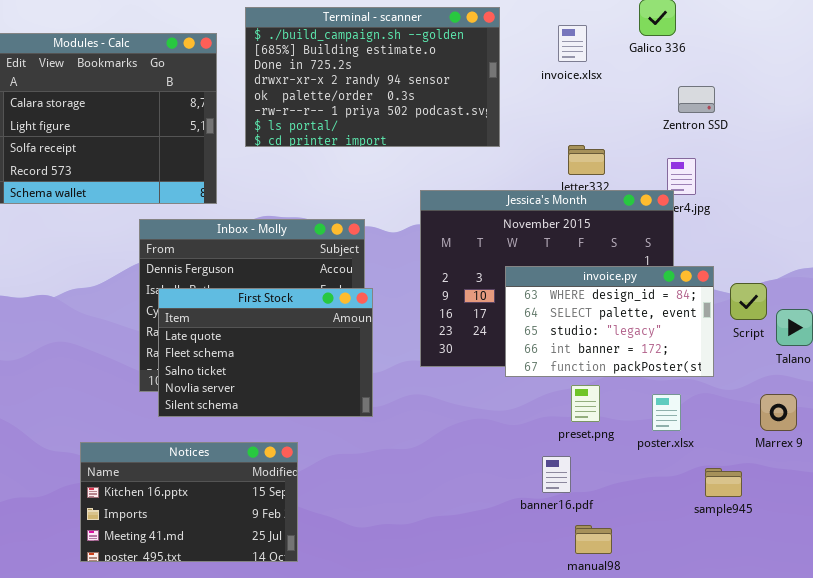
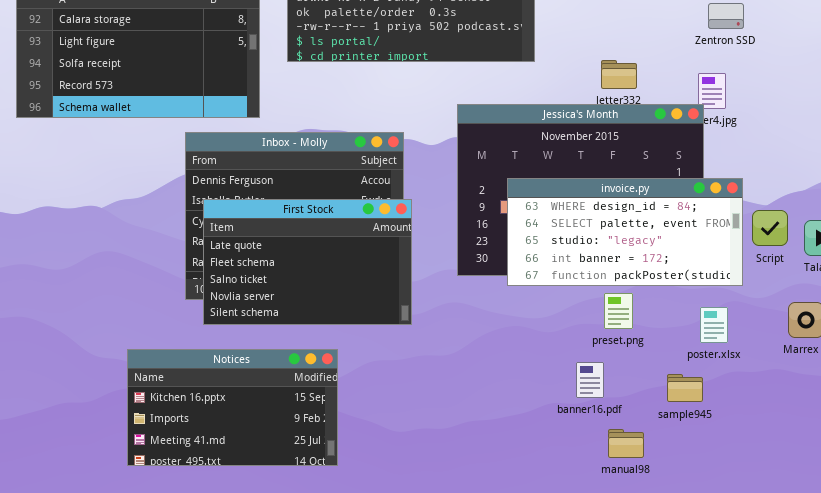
invoice.py: [505,266,714,377] -> [507,178,743,286], resized
Script: [730,283,767,320] -> [752,210,788,246], moved
poster.xlsx: [652,394,681,431] -> [700,307,728,343], moved
sample945: [705,468,742,497] -> [667,374,703,402], moved

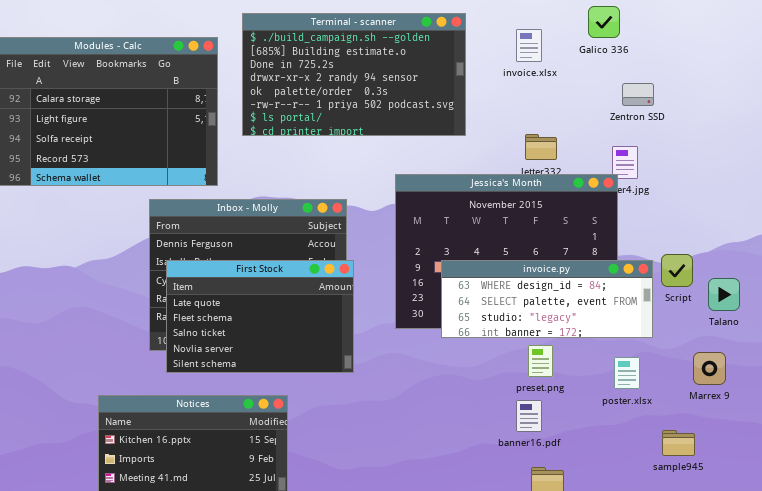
invoice.py: [507,178,743,286] -> [441,260,653,338], resized
Script: [752,210,788,246] -> [661,254,693,287], moved
banner16.pdf: [576,362,604,398] -> [516,400,542,432], moved
sample945: [667,374,703,402] -> [662,430,695,456], moved

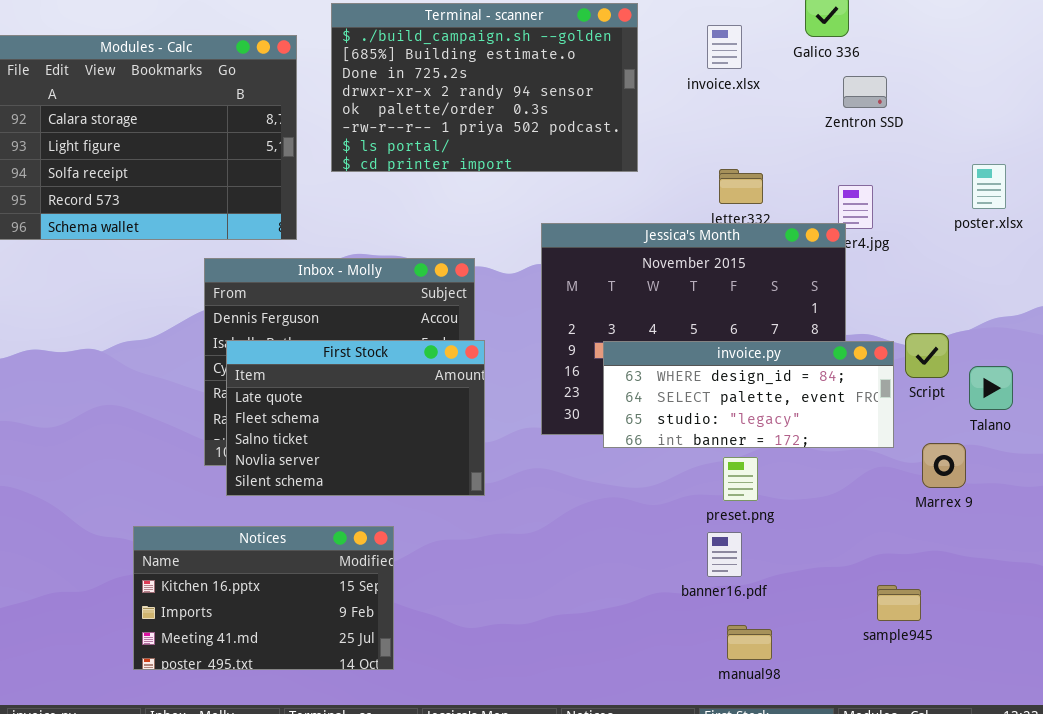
Zentron SSD: [622,83,654,106] -> [843,76,887,108], moved
Marrex 9: [693,352,726,385] -> [922,443,966,488], moved
poster.xlsx: [614,357,640,389] -> [972,164,1006,209], moved
sample945: [662,430,695,456] -> [877,585,921,621], moved

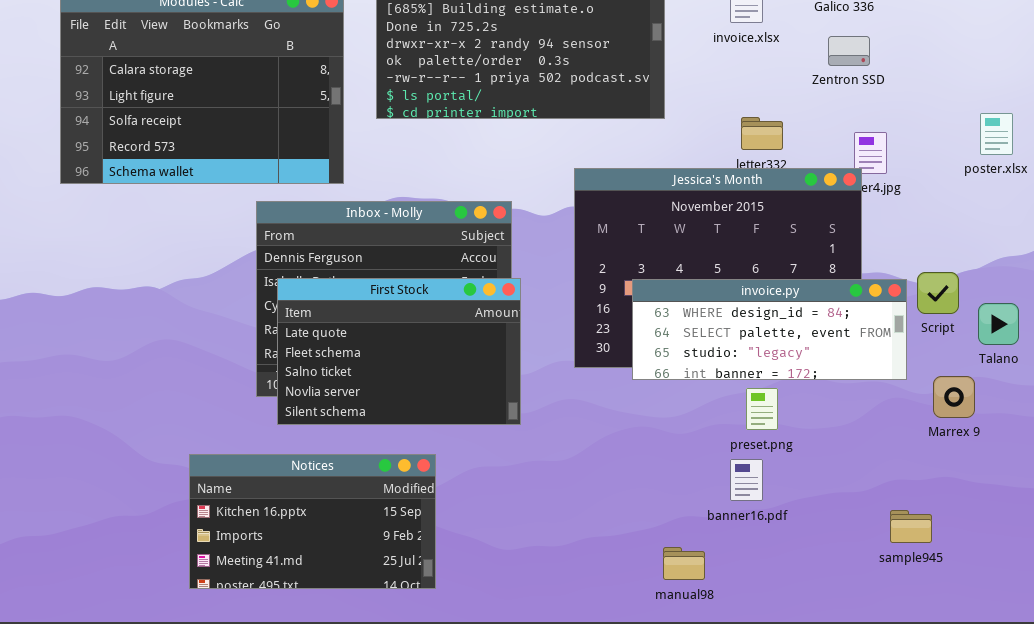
Zentron SSD: [843,76,887,108] -> [828,36,870,66], moved
manual98: [727,625,772,660] -> [663,547,705,580], moved

